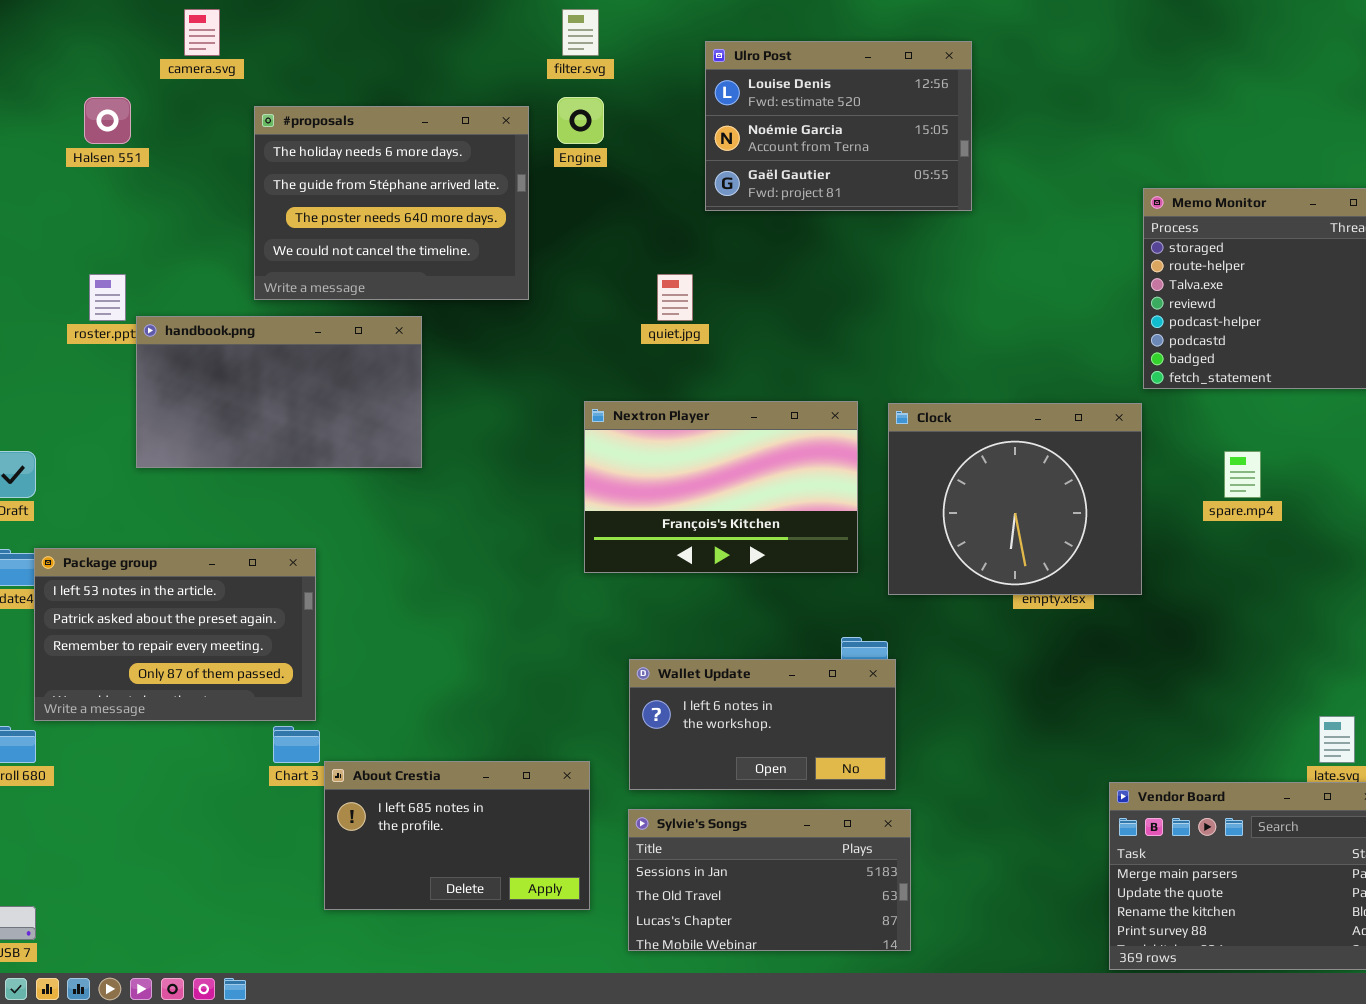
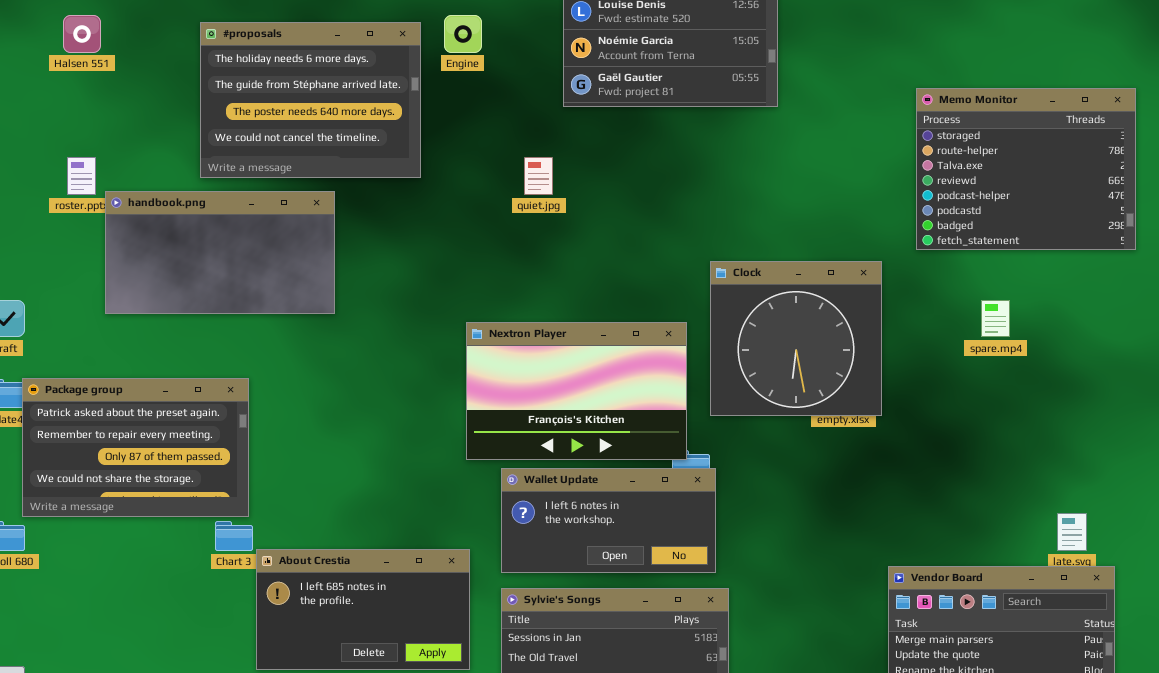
Nextron Player: [584,401,858,573] -> [466,322,687,460], moved
Clock: [888,403,1142,595] -> [710,261,882,416], resized
Package group: [34,548,316,721] -> [22,378,249,517], scrolled down 1 row

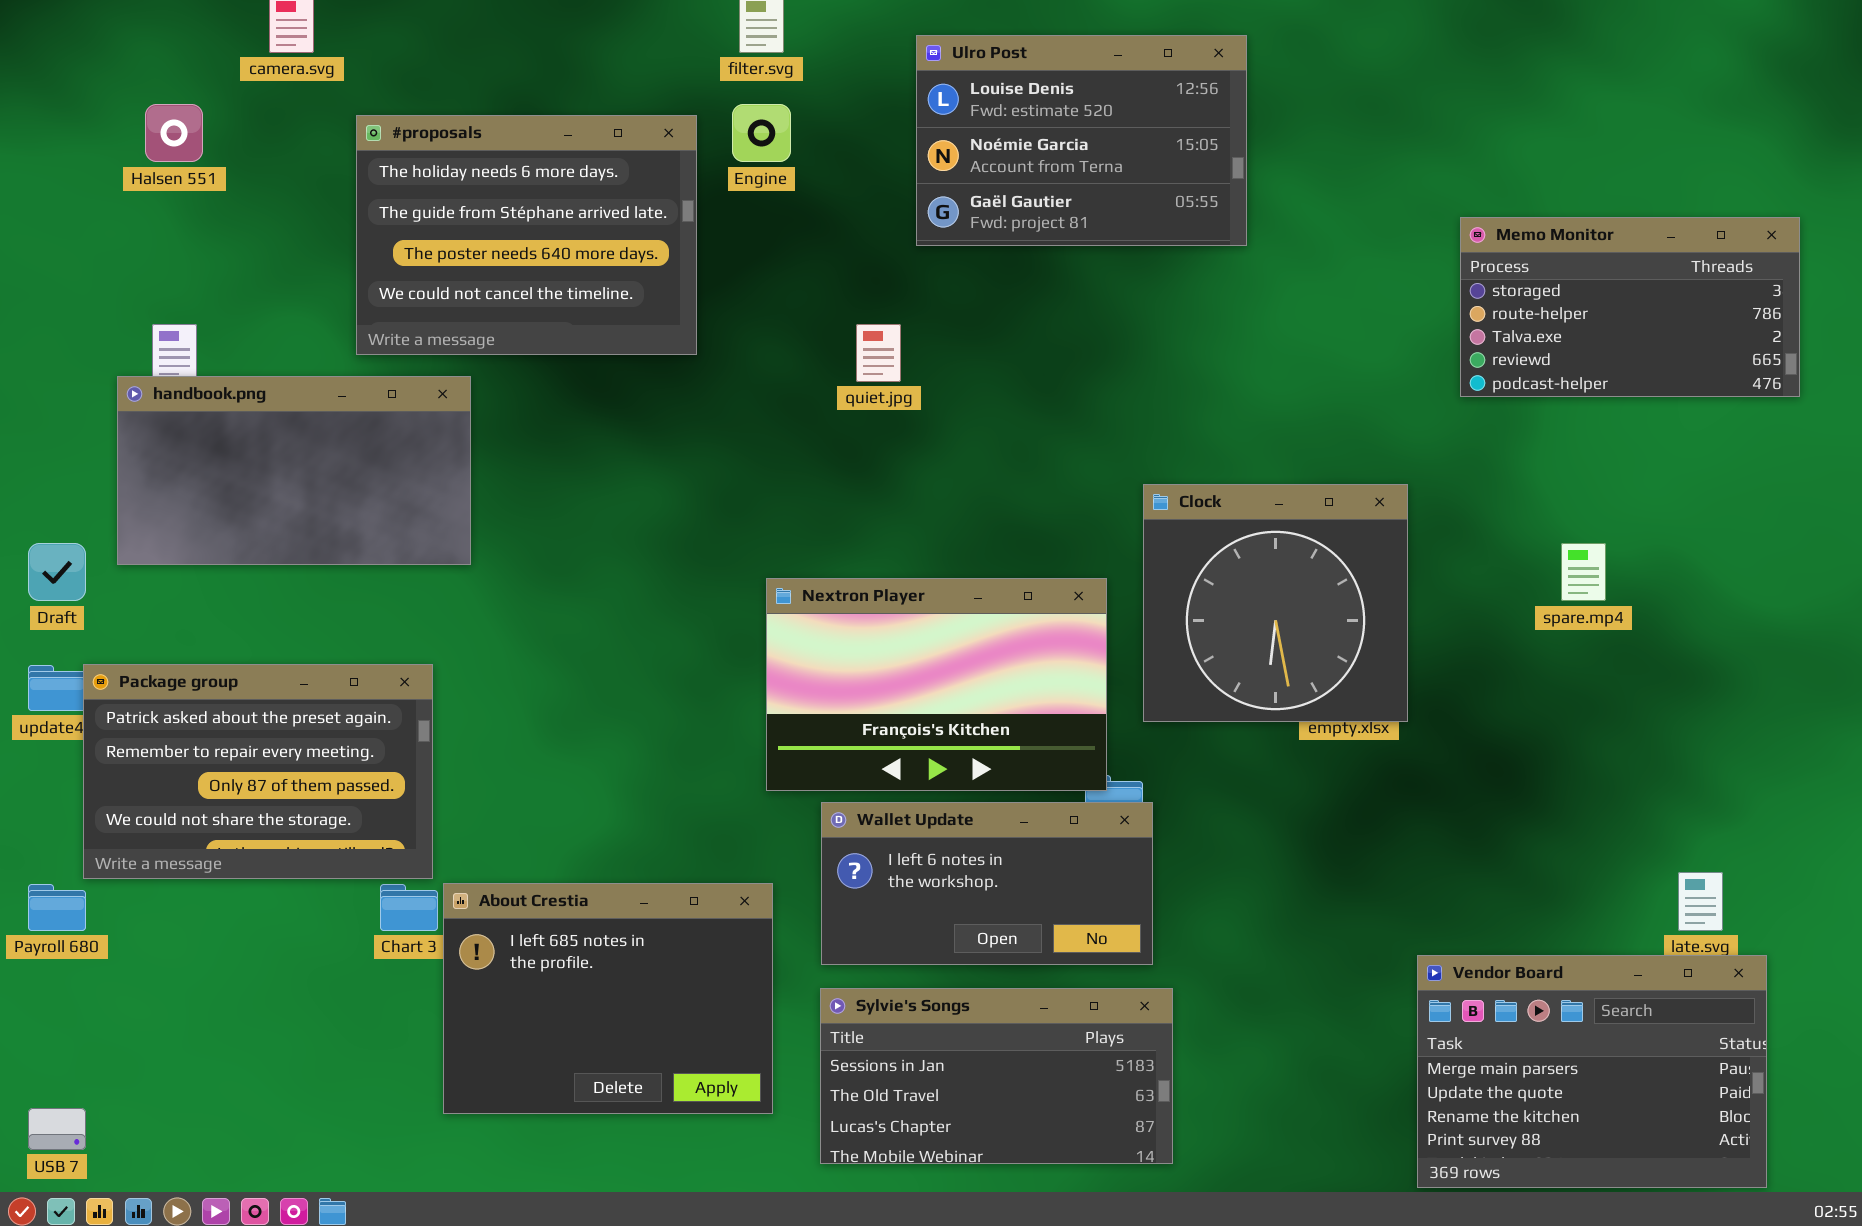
Memo Monitor: [916,88,1136,250] -> [1460,217,1800,397], resized
handbook.png: [105,191,335,314] -> [117,376,471,565], moved
About Crestia: [256,549,470,670] -> [443,883,773,1114], resized

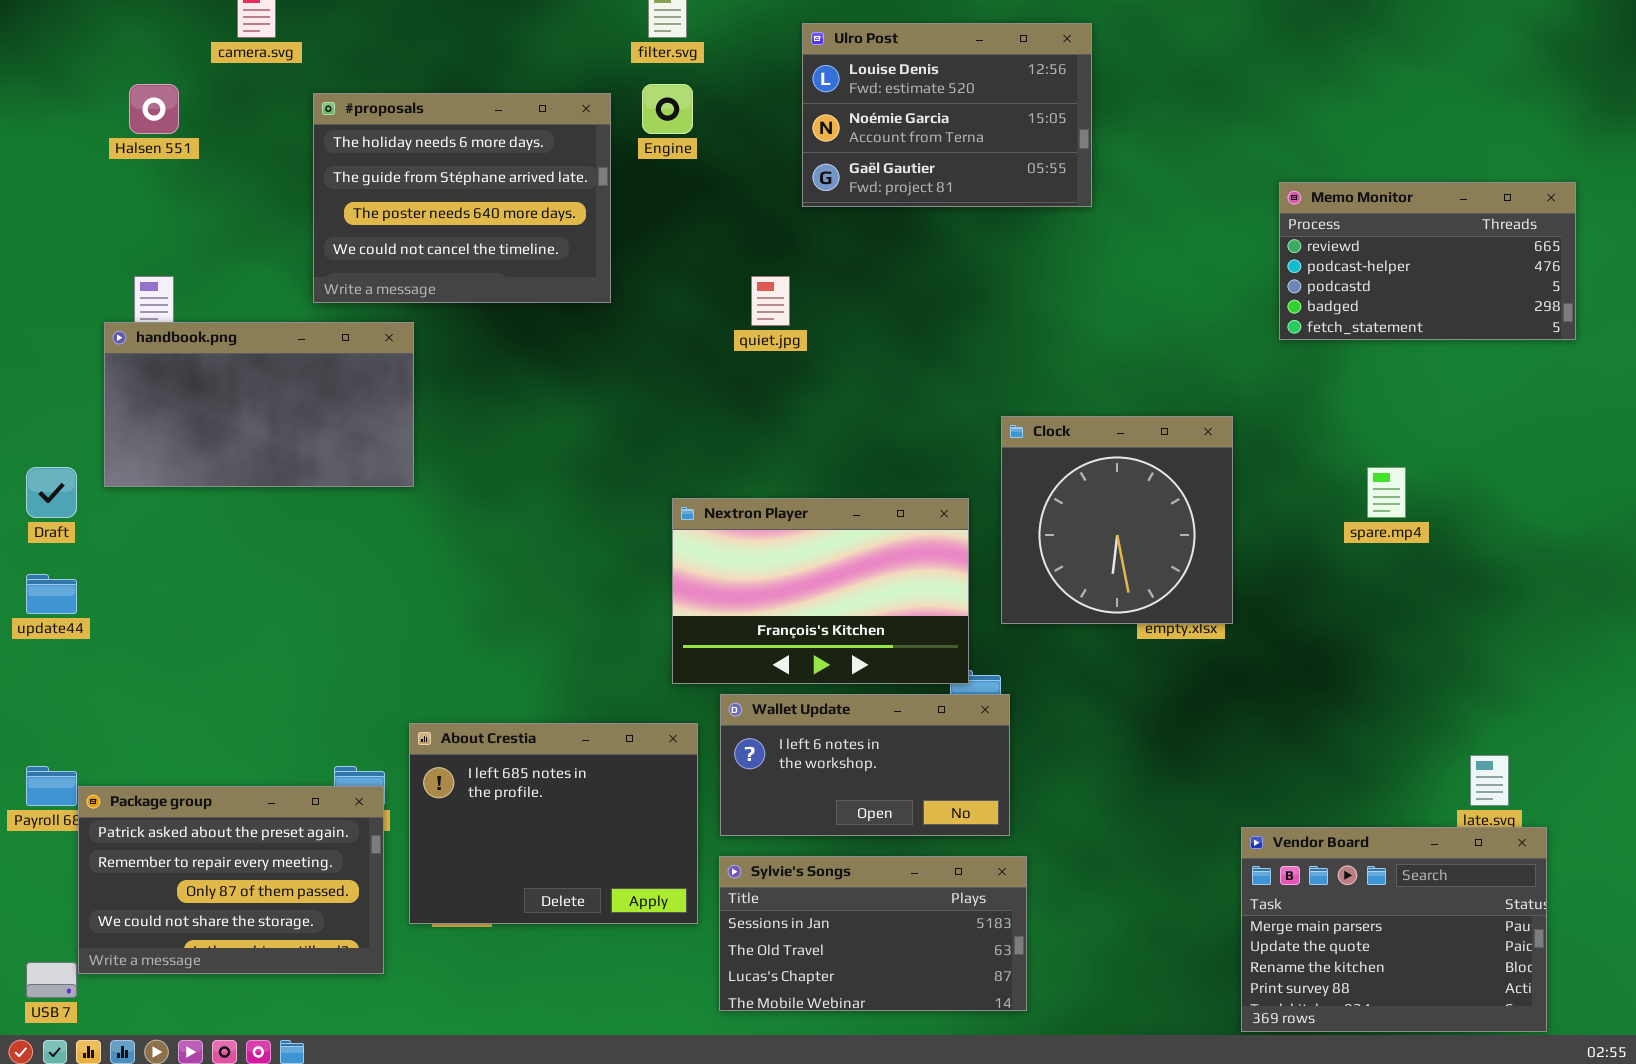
Memo Monitor: [1460,217,1800,397] -> [1279,182,1576,340], scrolled down 3 rows
Package group: [83,664,433,879] -> [78,786,384,974], moved
About Crestia: [443,883,773,1114] -> [409,723,698,924], moved

